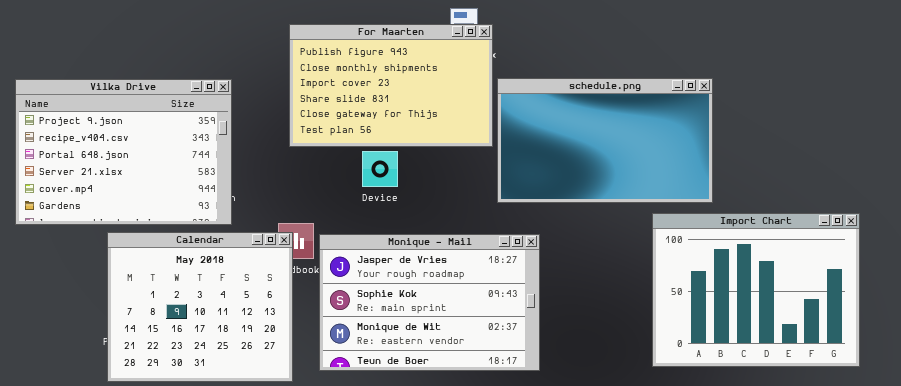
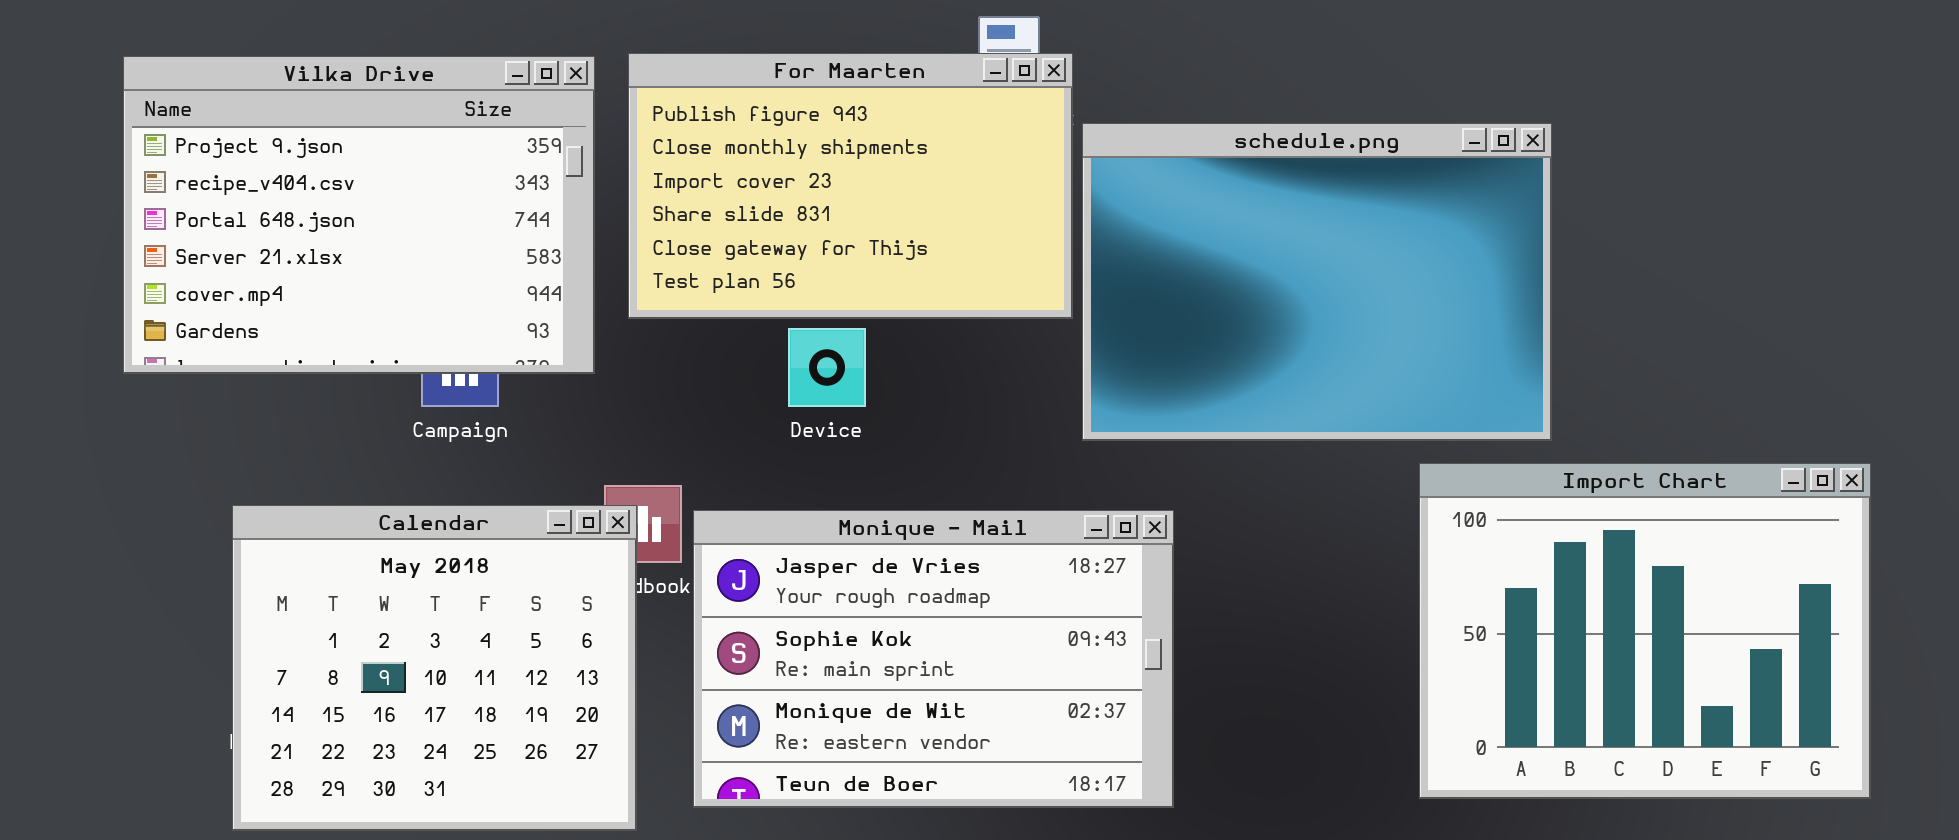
schedule.png: [497,78,713,203] -> [1082,123,1552,441], resized
Vilka Drive: [15,79,232,225] -> [123,56,595,374], moved

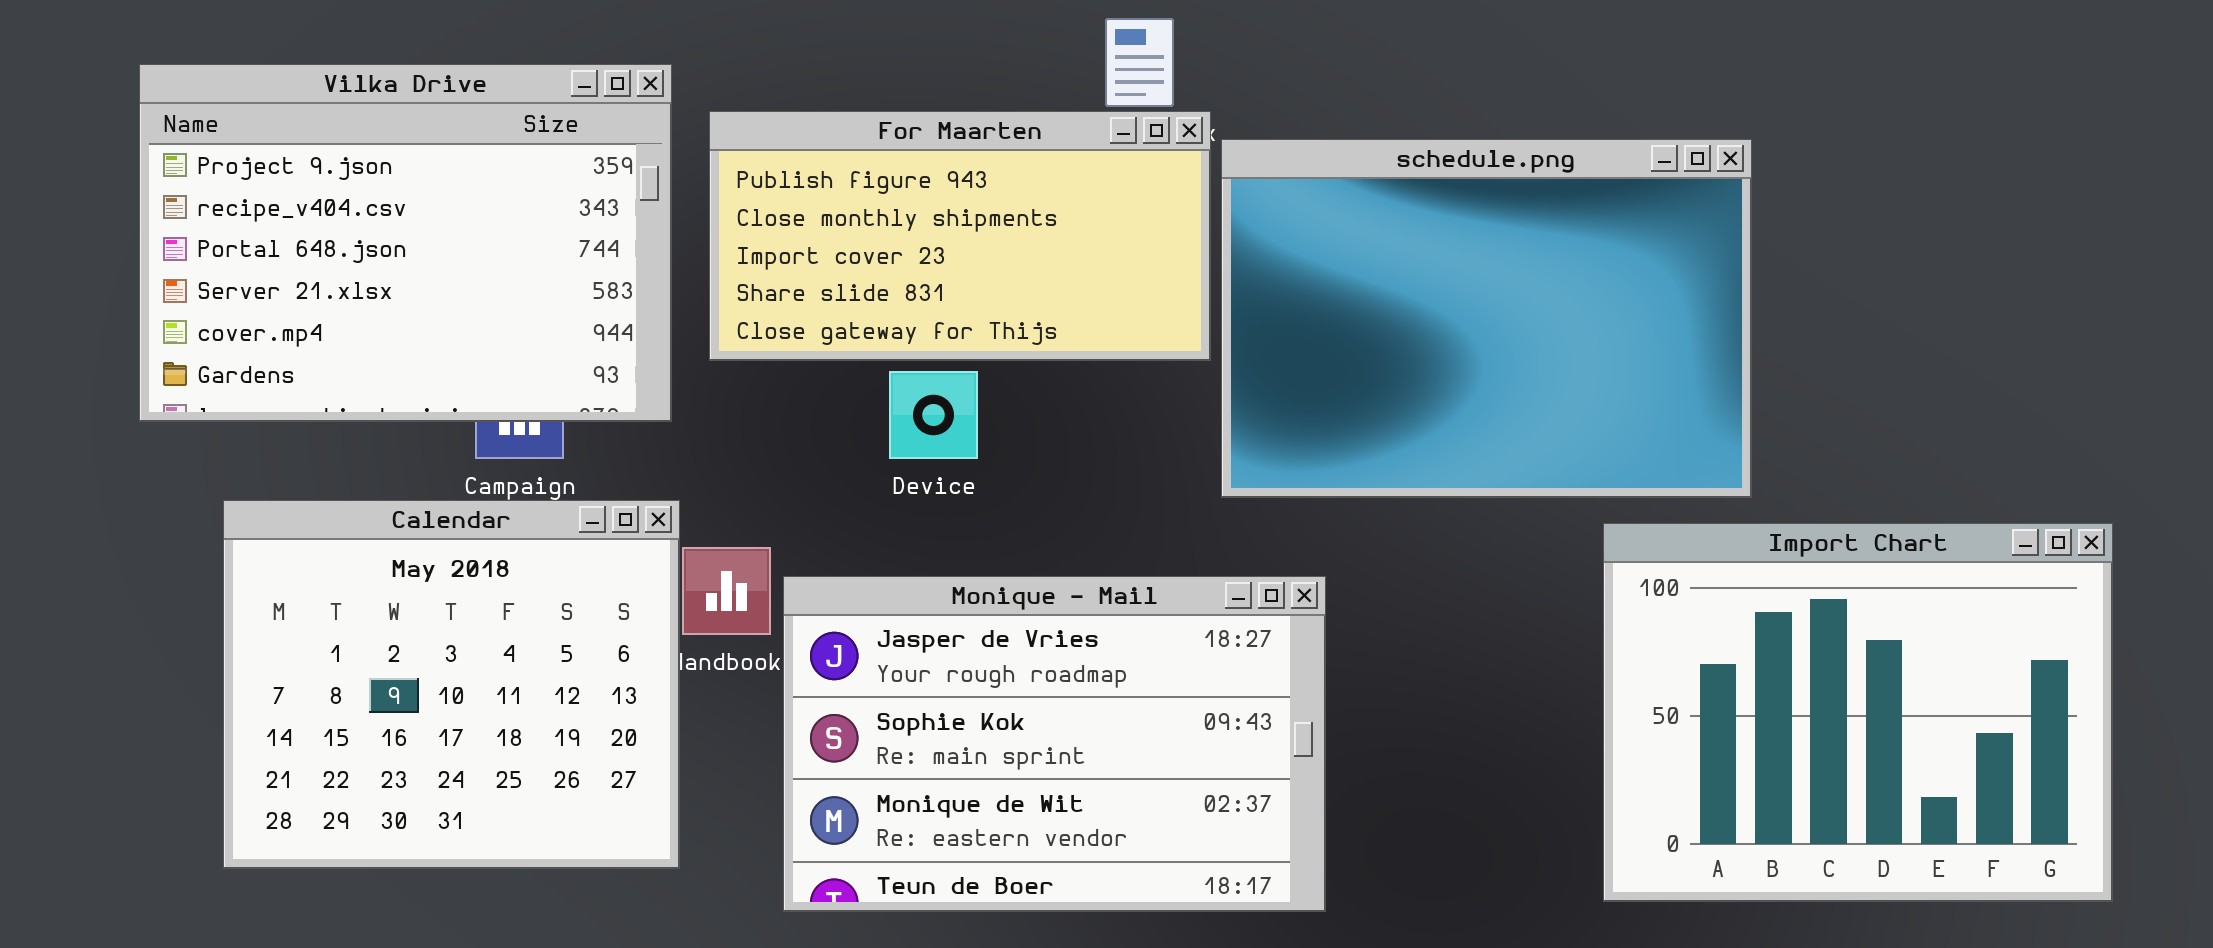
For Maarten: [628,53,1073,319] -> [709,111,1211,361], resized
Calendar: [232,505,637,831] -> [223,500,680,869], moved

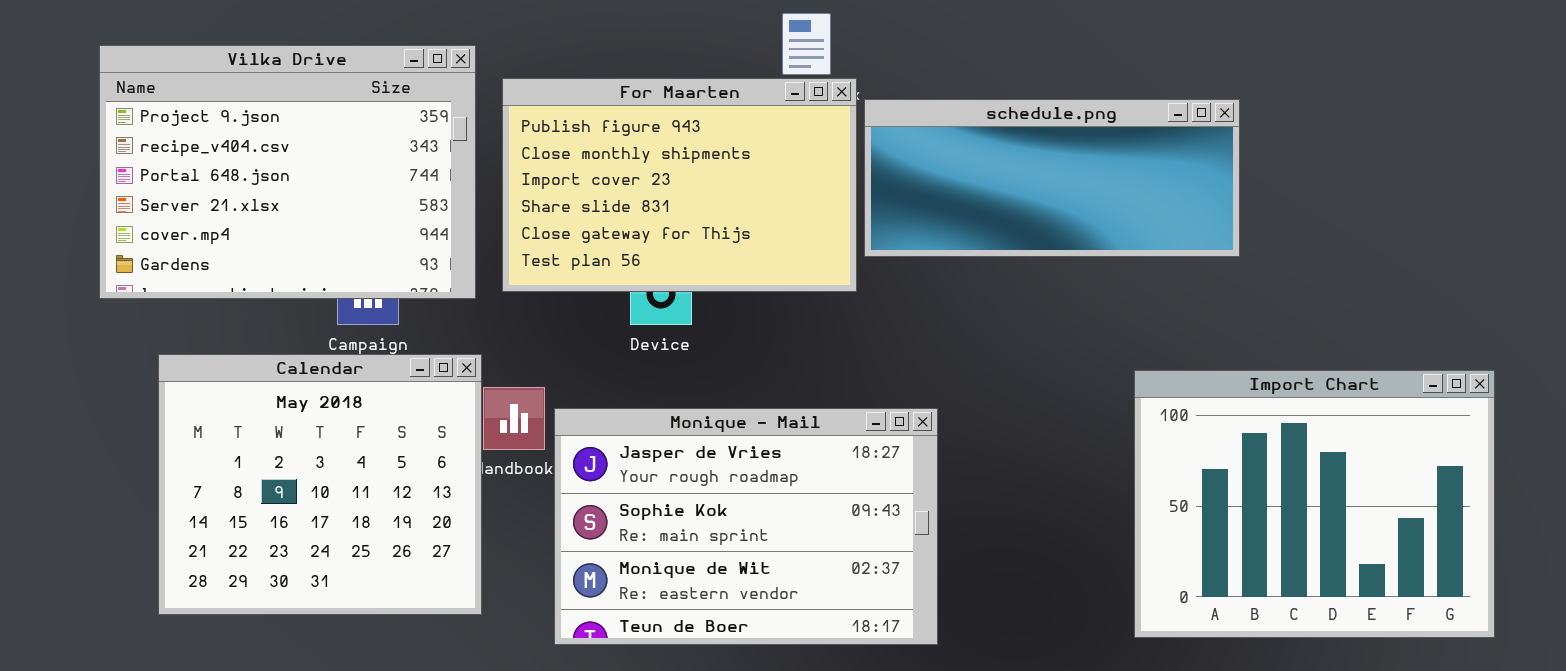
For Maarten: [709,111,1211,361] -> [502,78,857,292], resized
schedule.png: [1221,139,1752,498] -> [864,99,1240,257], resized

